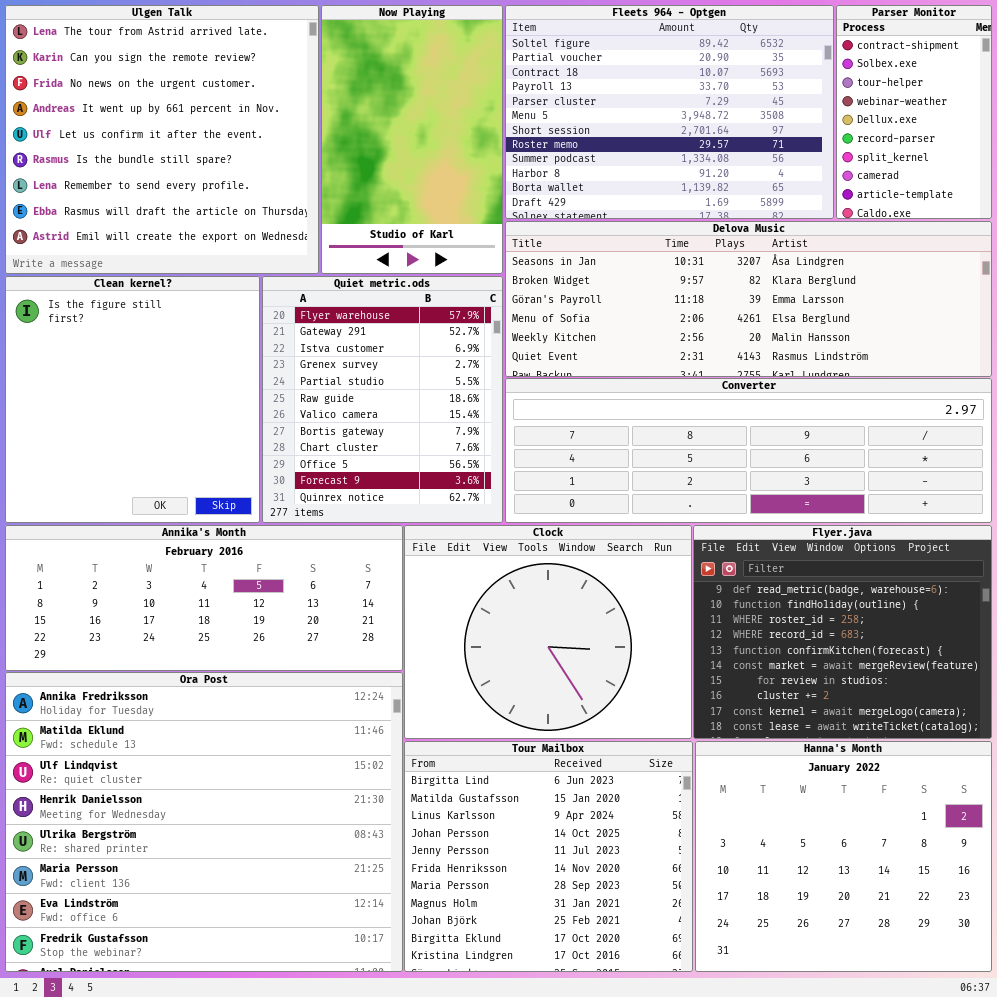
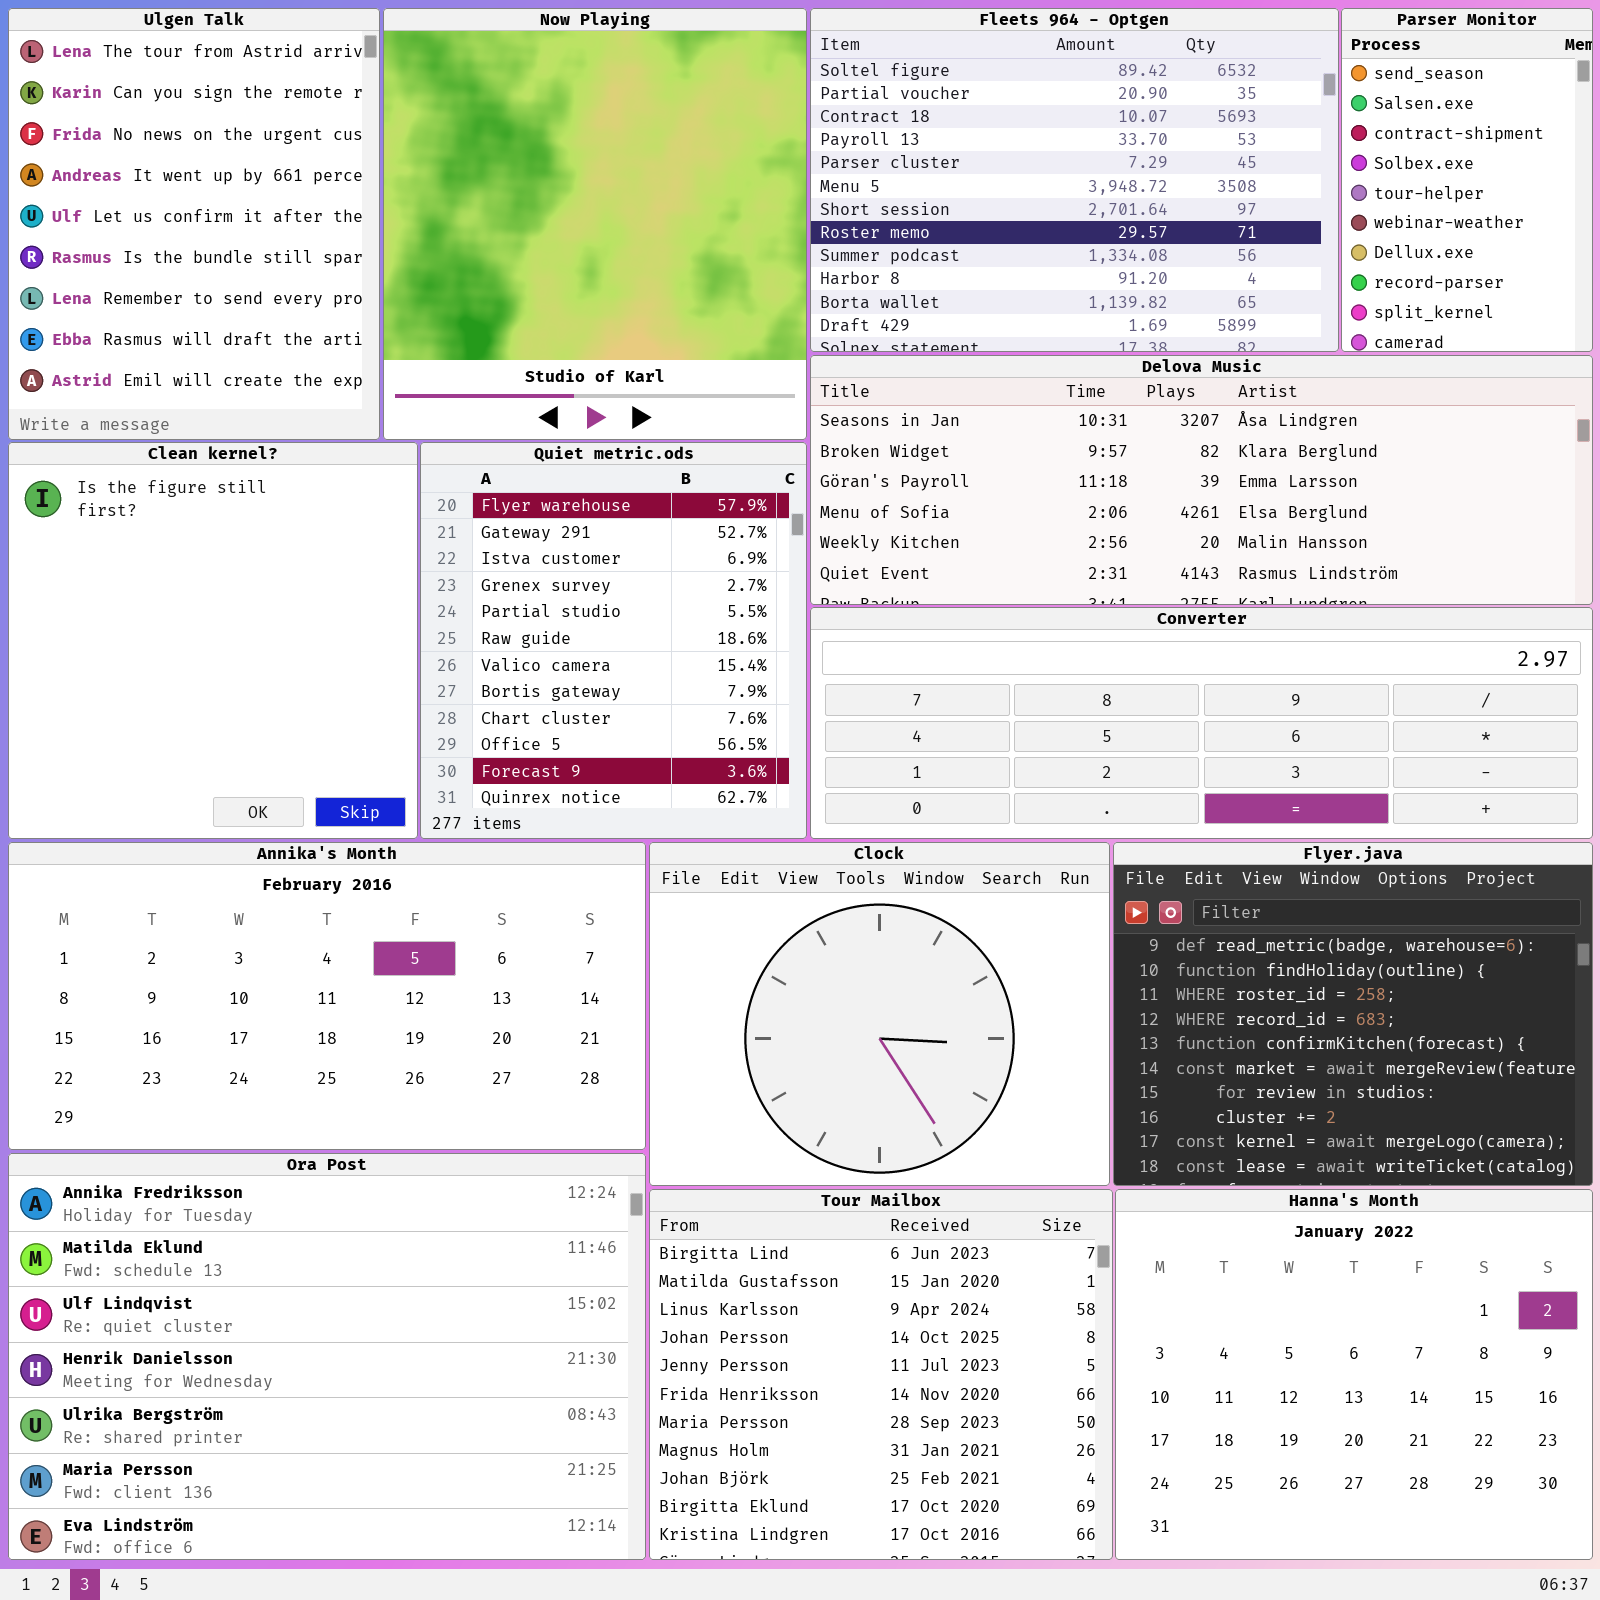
Ulgen Talk: [5,5,319,274] -> [8,8,380,440], resized
Now Playing: [321,5,503,274] -> [383,8,807,440], resized
Parser Monitor: [836,5,992,219] -> [1341,8,1593,352], scrolled up 2 rows
Annika's Month: [5,525,403,671] -> [8,842,646,1150], resized
Ora Post: [5,672,403,972] -> [8,1153,646,1560], resized

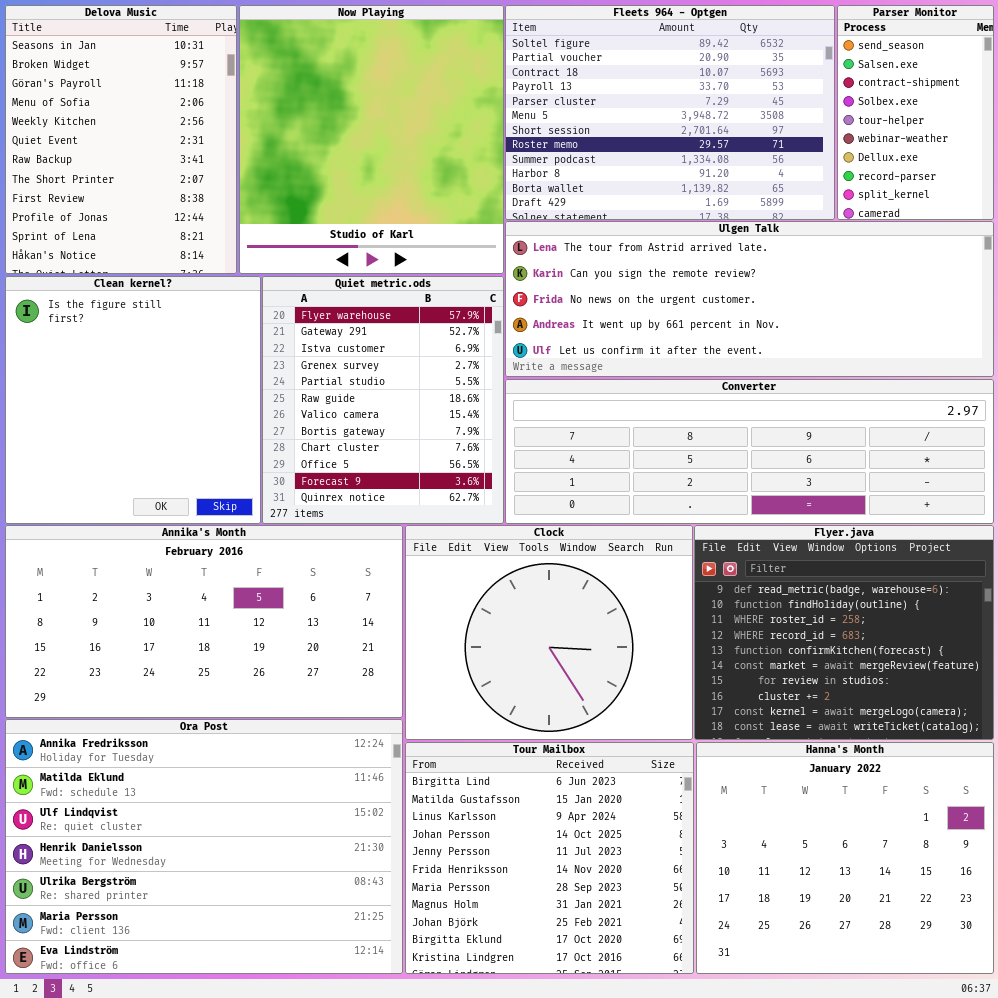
Ulgen Talk: [8,8,380,440] -> [505,221,994,377], moved, resized
Delova Music: [810,355,1593,605] -> [5,5,237,274], moved, resized

